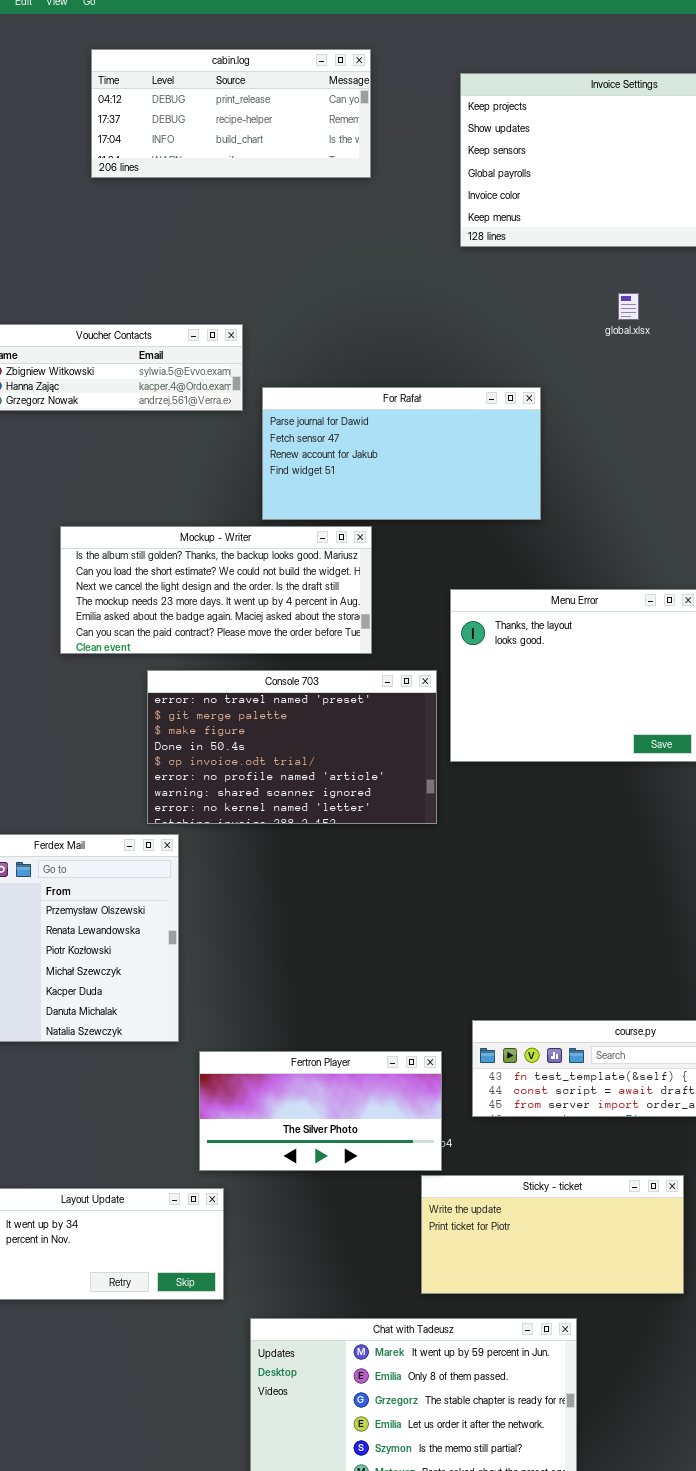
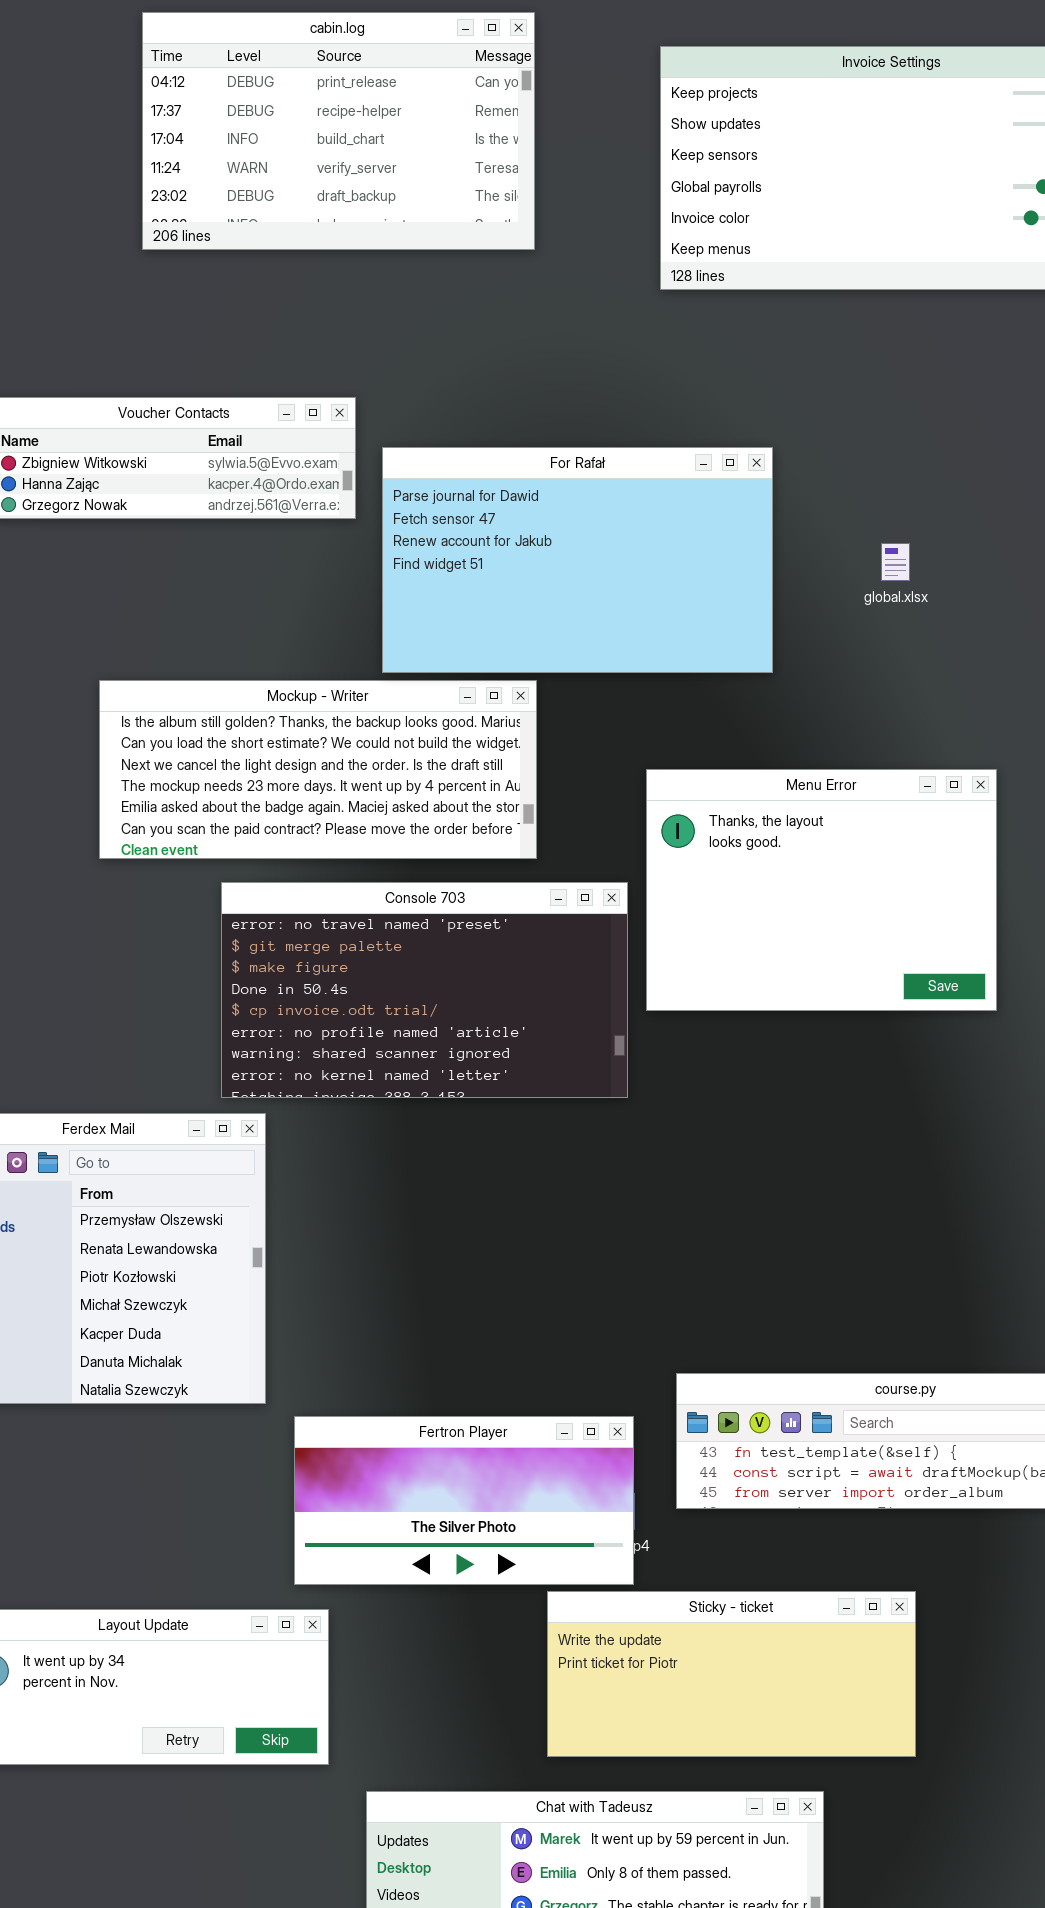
cabin.log: [91,49,371,178] -> [142,12,535,250], resized
global.xlsx: [618,293,639,320] -> [881,543,910,581], moved
For Rafał: [262,387,541,520] -> [382,447,773,673], resized
Sticky - ticket: [421,1175,684,1294] -> [547,1591,916,1757], moved

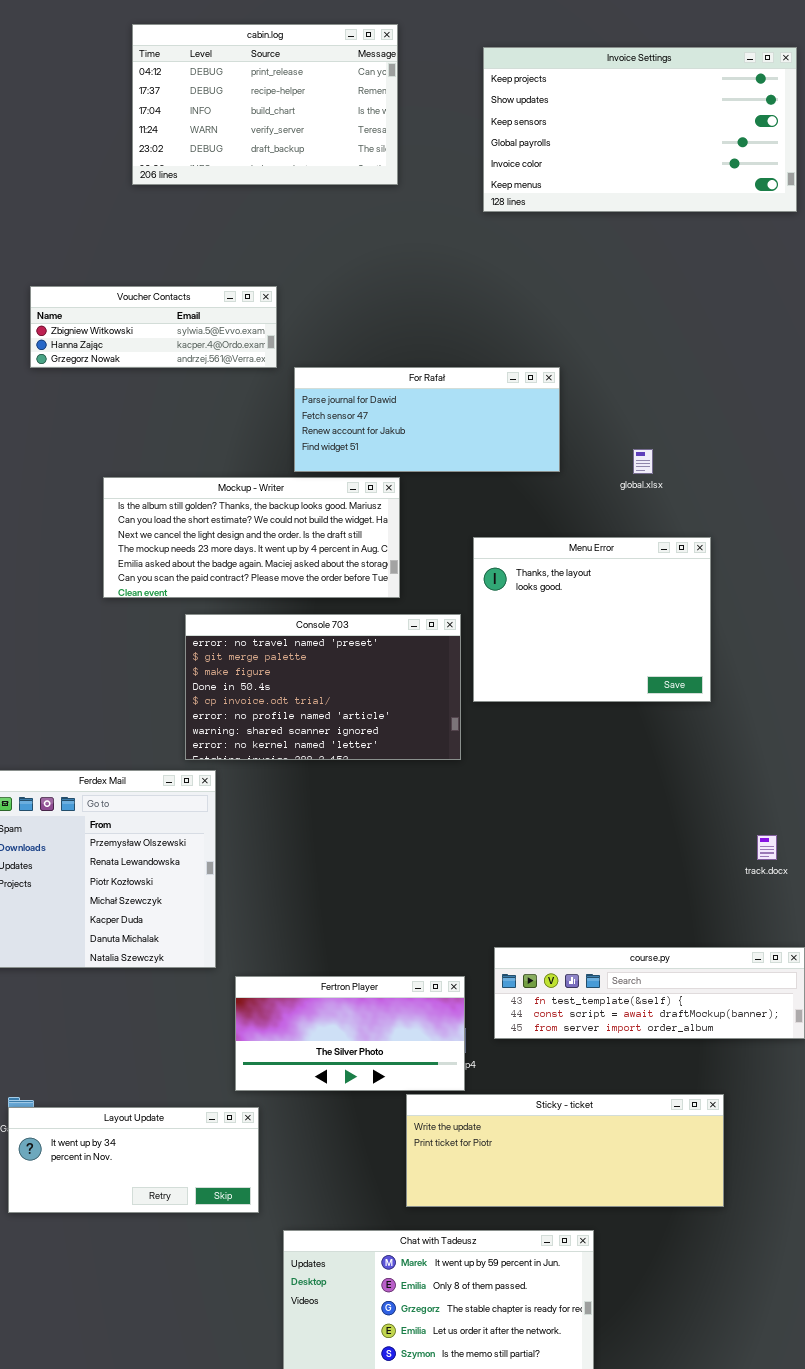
For Rafał: [382,447,773,673] -> [294,367,560,472], resized
global.xlsx: [881,543,910,581] -> [633,449,653,474], moved
Sticky - ticket: [547,1591,916,1757] -> [406,1094,724,1207], resized

